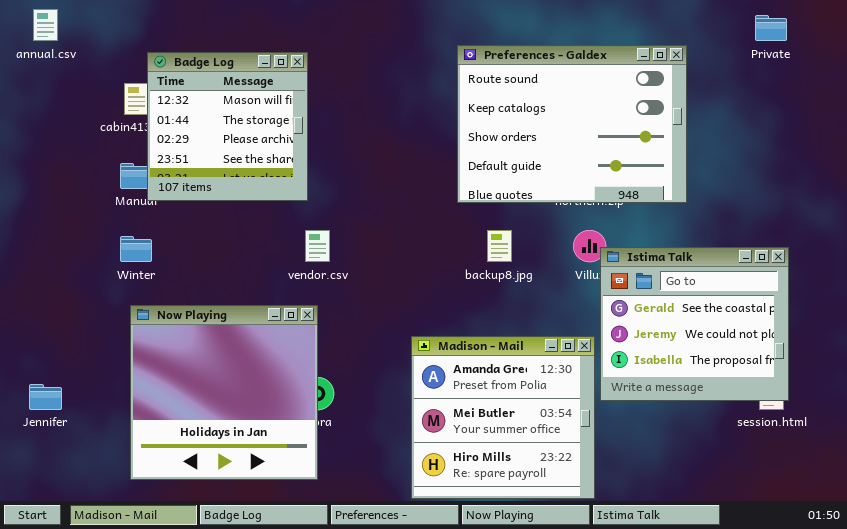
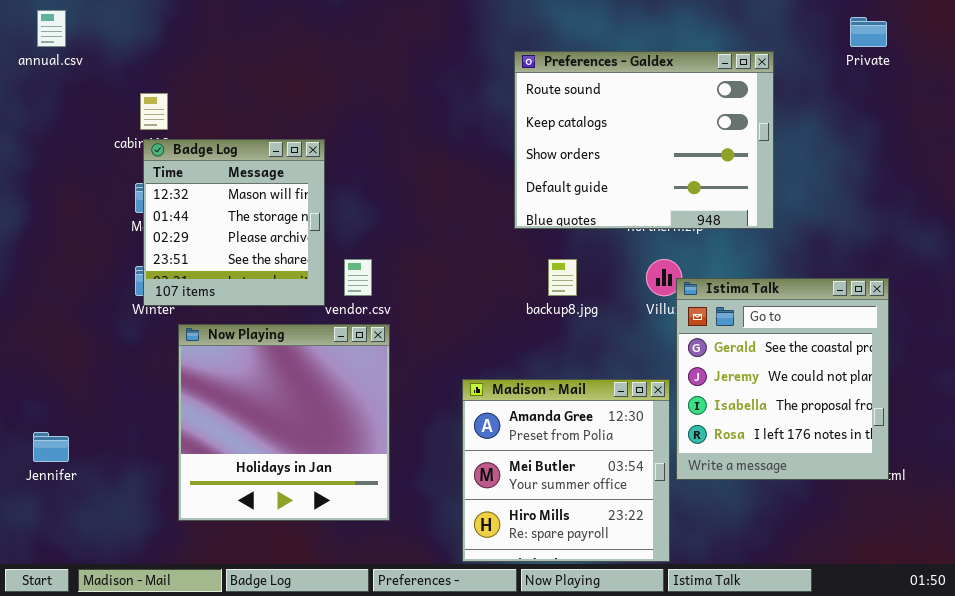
Badge Log: [147,52,308,201] -> [143,139,325,306], moved
Istima Talk: [600,247,789,401] -> [676,278,889,480], resized
Now Playing: [130,305,318,480] -> [178,324,390,521], moved

